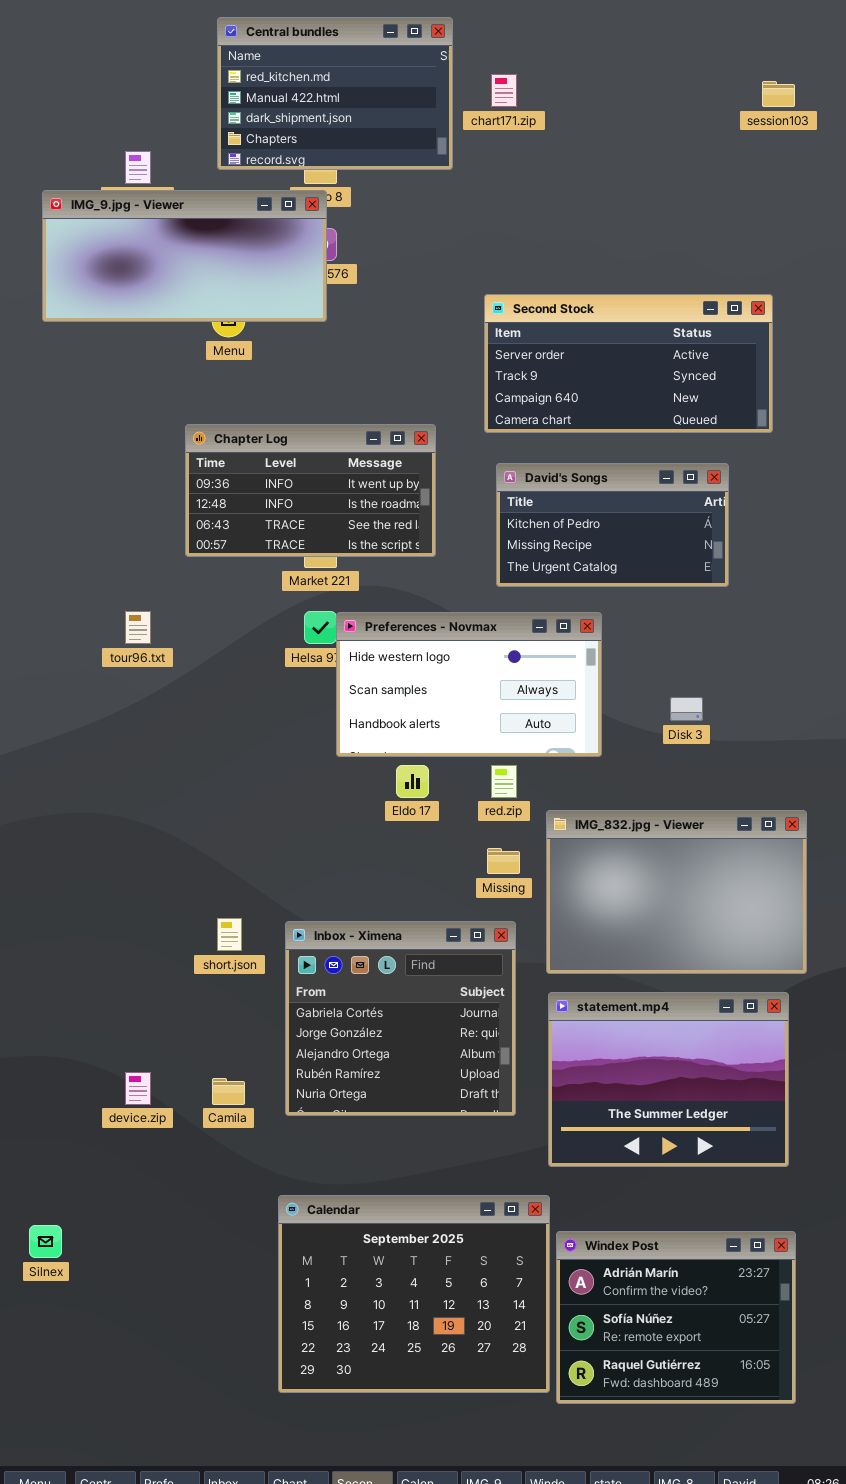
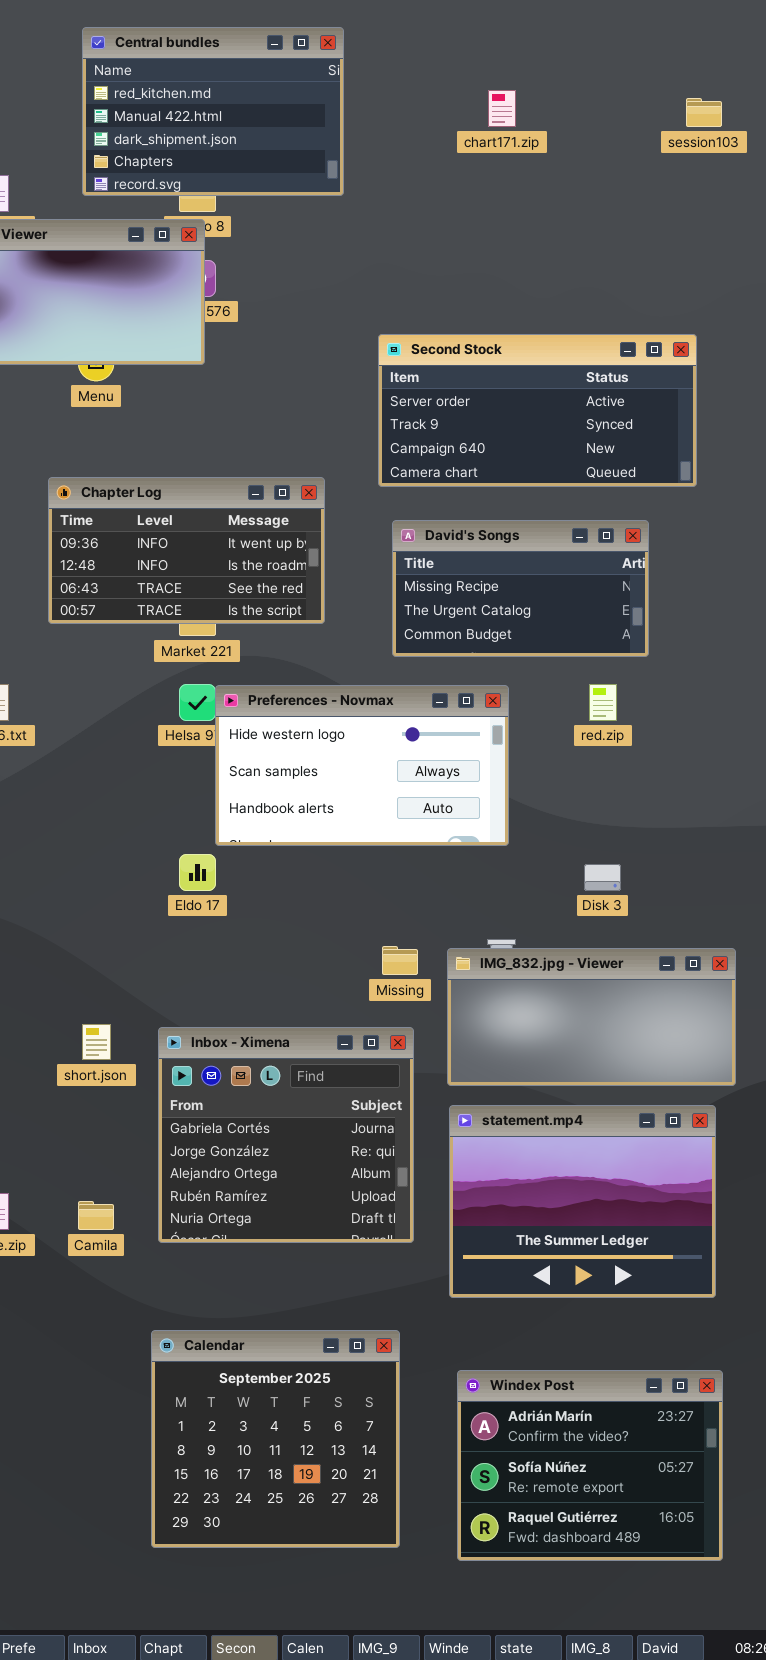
chart171.zip: [491,74,517,107] -> [488,90,516,127], moved
David's Songs: [496,463,729,587] -> [392,520,649,657], scrolled down 1 row
Disk 3: [670,697,703,721] -> [584,864,621,891], moved
Eldo 17: [396,765,429,798] -> [179,854,216,891], moved
red.zip: [491,765,517,798] -> [589,684,617,721], moved
IMG_832.jpg - Viewer: [546,810,807,974] -> [447,948,736,1086], resized
Calendar: [278,1195,550,1393] -> [151,1330,400,1548], resized

